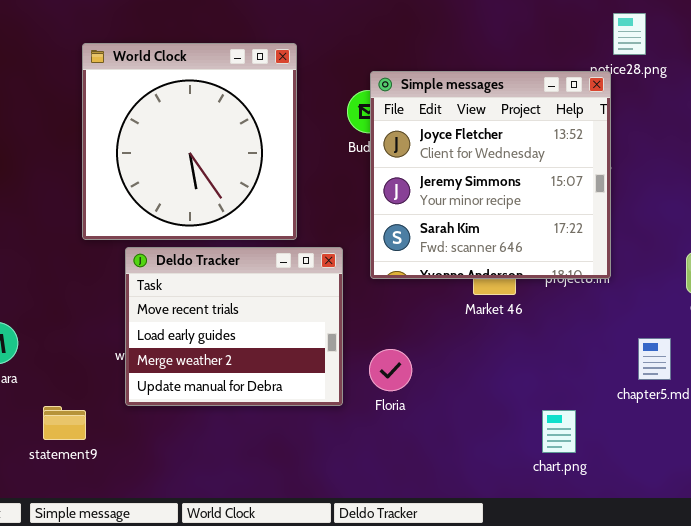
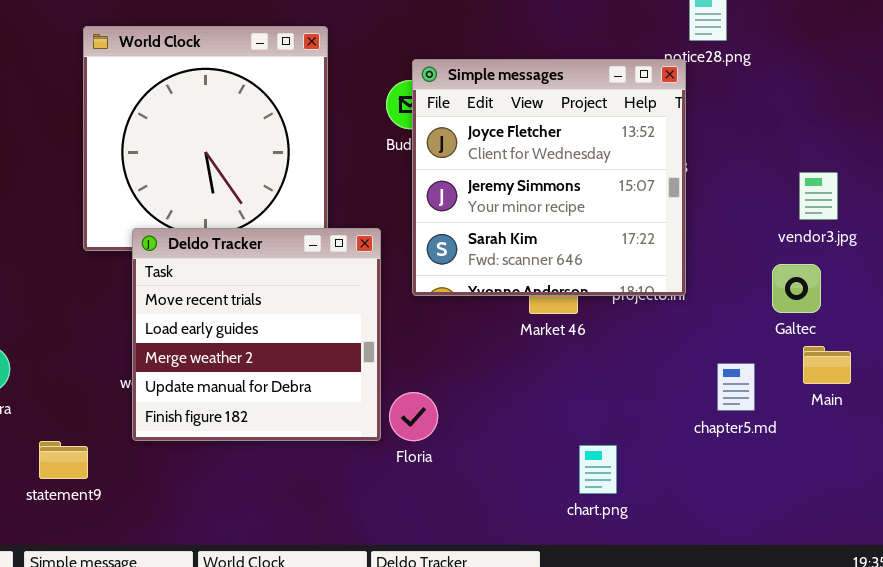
Deldo Tracker: [125,247,343,406] -> [132,228,381,441], resized
Floria: [369,349,412,391] -> [389,392,438,441], moved
chart.png: [542,410,576,453] -> [579,445,617,494], moved

